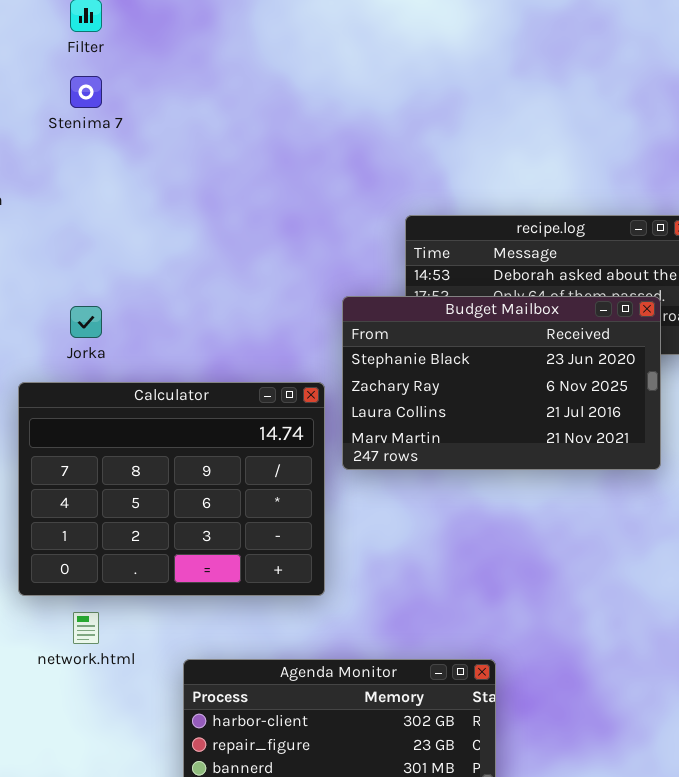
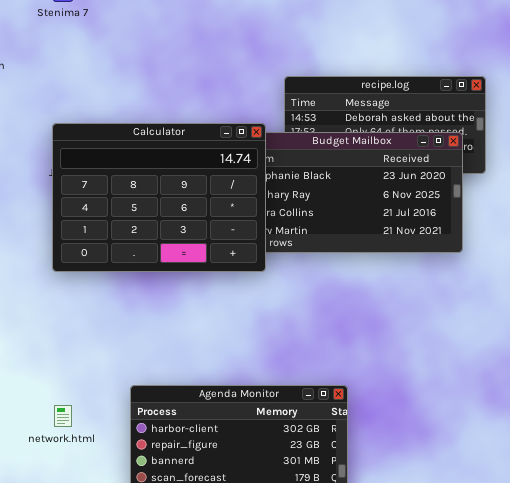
Calculator: [18,382,325,596] -> [52,123,266,272], moved
network.html: [73,612,99,644] -> [54,405,72,427], moved

